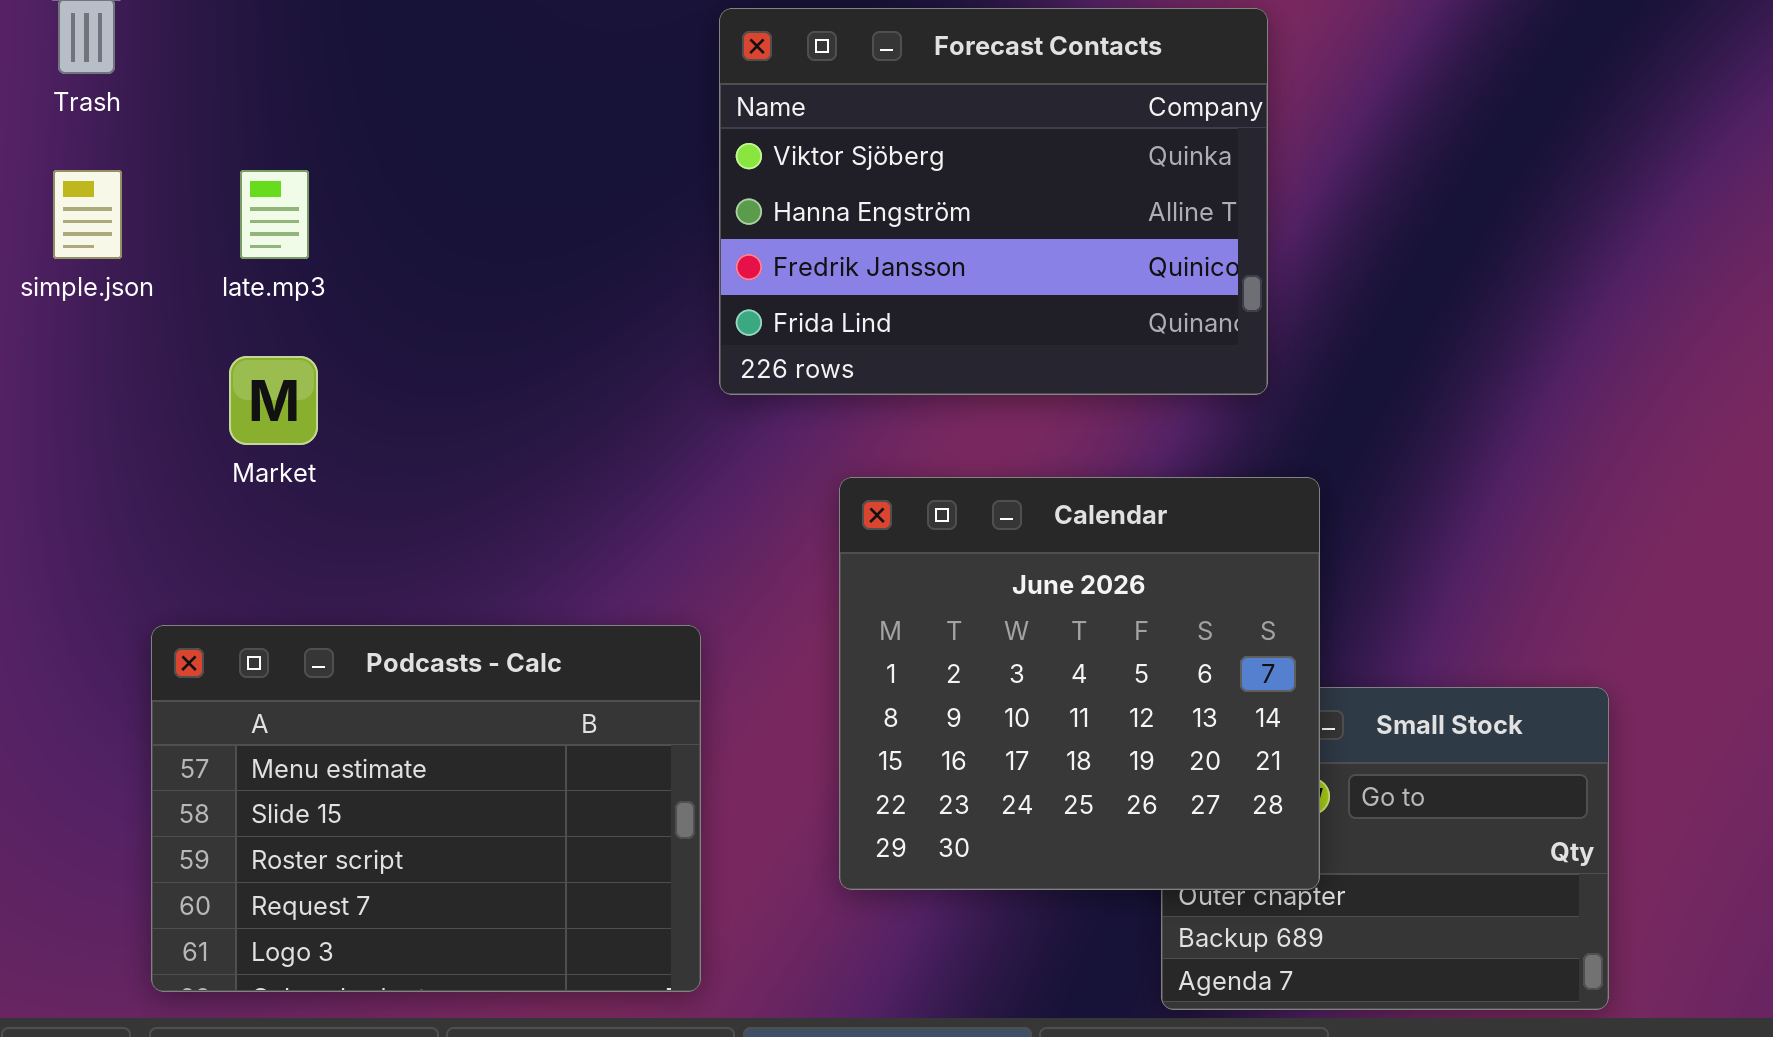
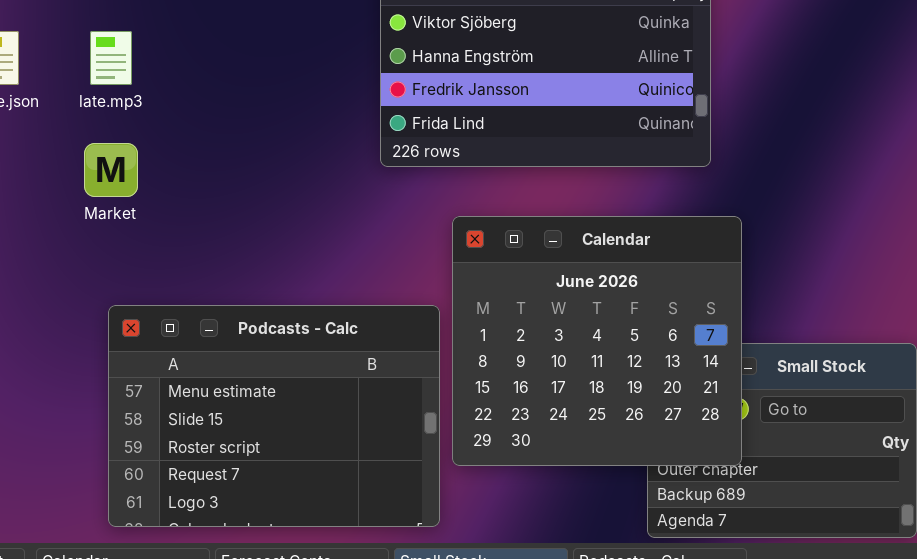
Podcasts - Calc: [151,625,701,992] -> [108,305,440,527], moved

